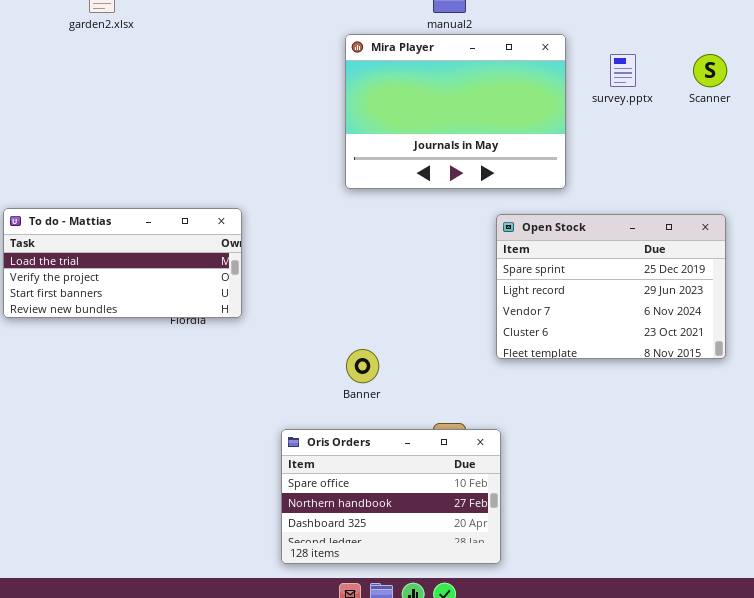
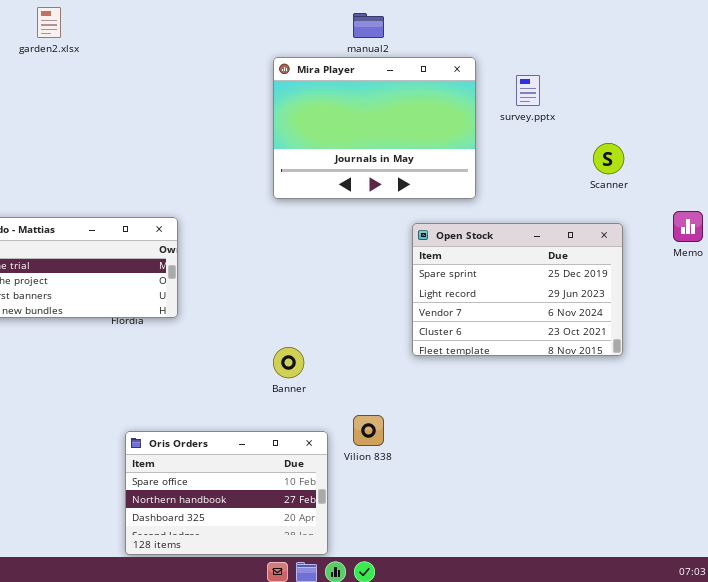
Scanner: [693,54,727,87] -> [593,143,624,174], moved
Oris Orders: [281,429,501,564] -> [125,431,328,555], moved

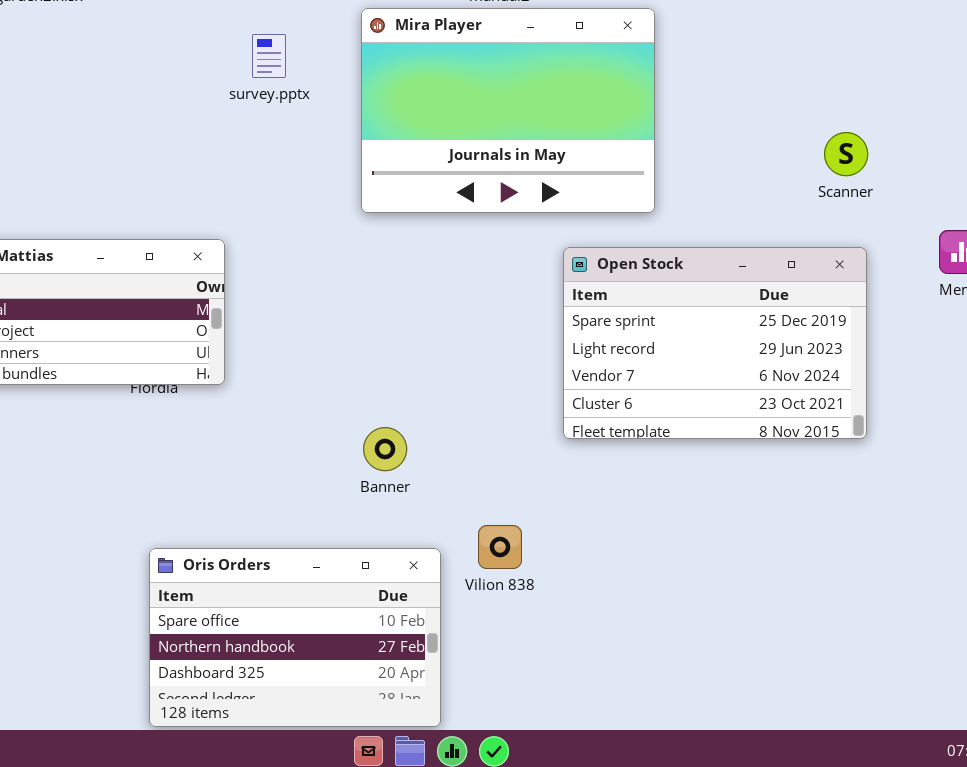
survey.pptx: [516,75,540,106] -> [252,34,286,78], moved

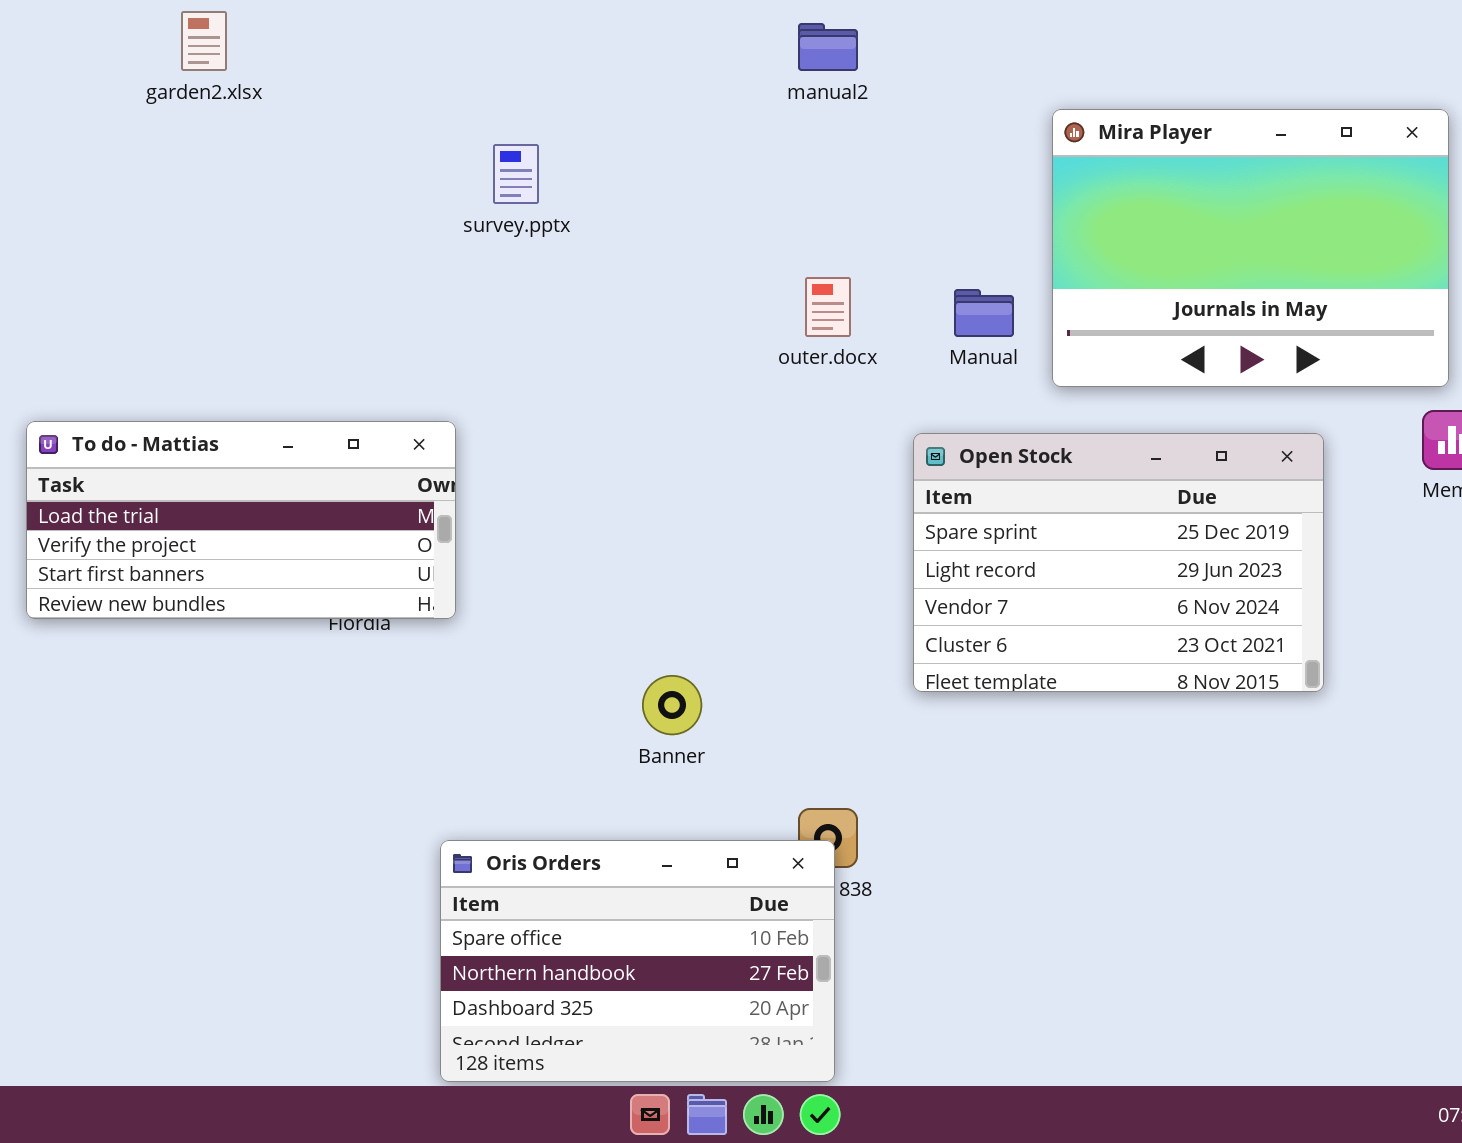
Mira Player: [361,8,655,213] -> [1052,109,1449,387], moved
Oris Orders: [149,548,441,727] -> [440,840,835,1082], moved

